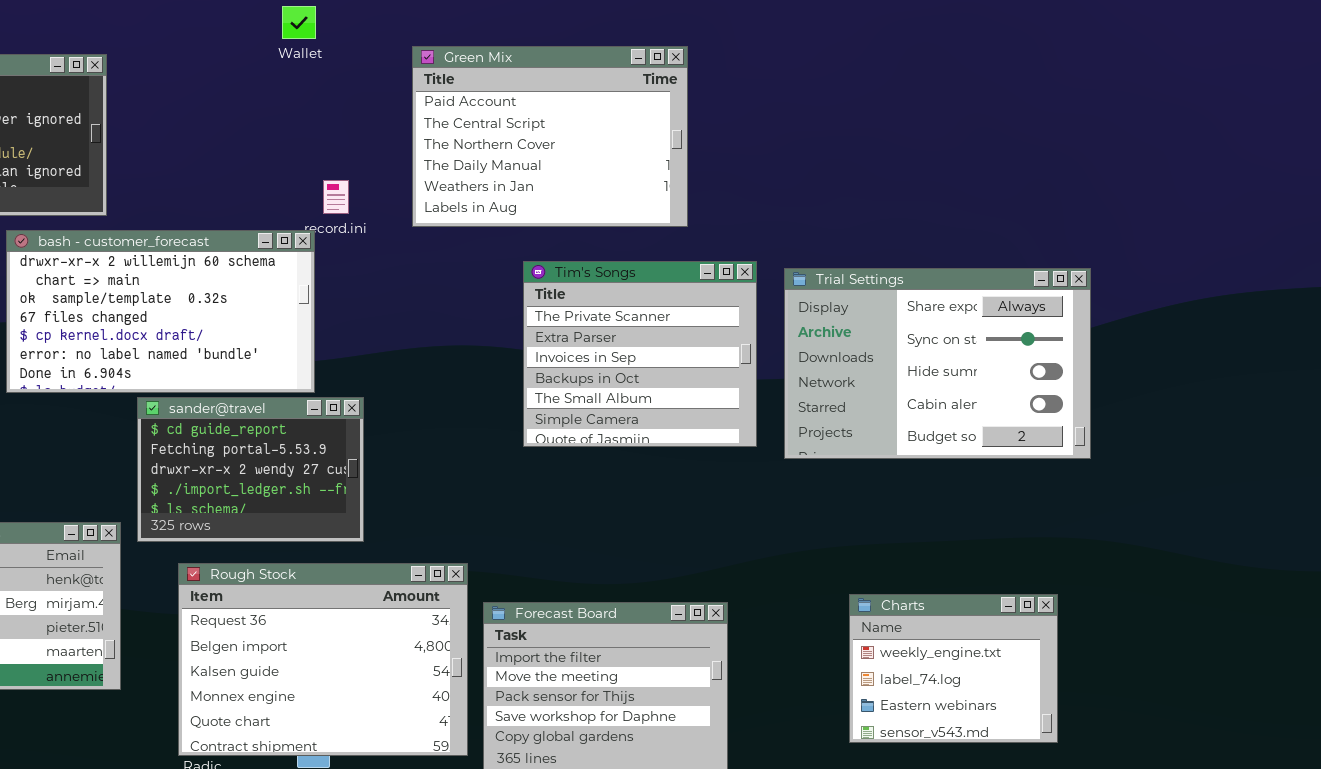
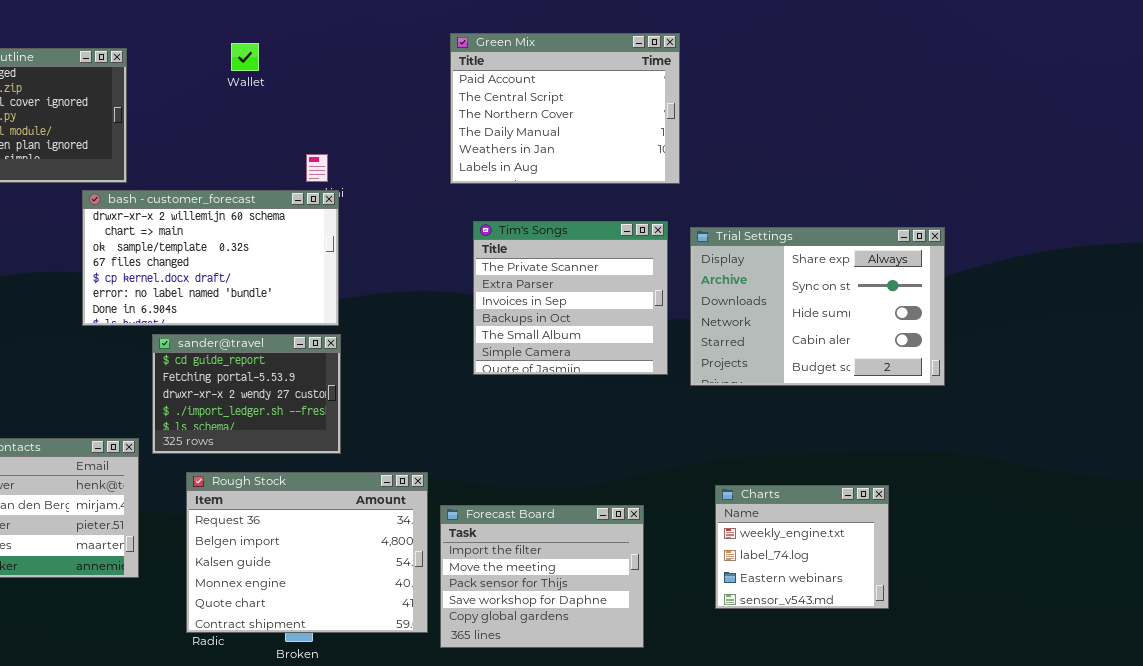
Wallet: [282,6,316,39] -> [231,43,259,71], moved
Green Mix: [412,46,688,227] -> [450,33,680,184], moved
bash - customer_forecast: [6,230,315,393] -> [82,190,339,326], moved
Charts: [849,594,1058,743] -> [715,485,889,609], moved

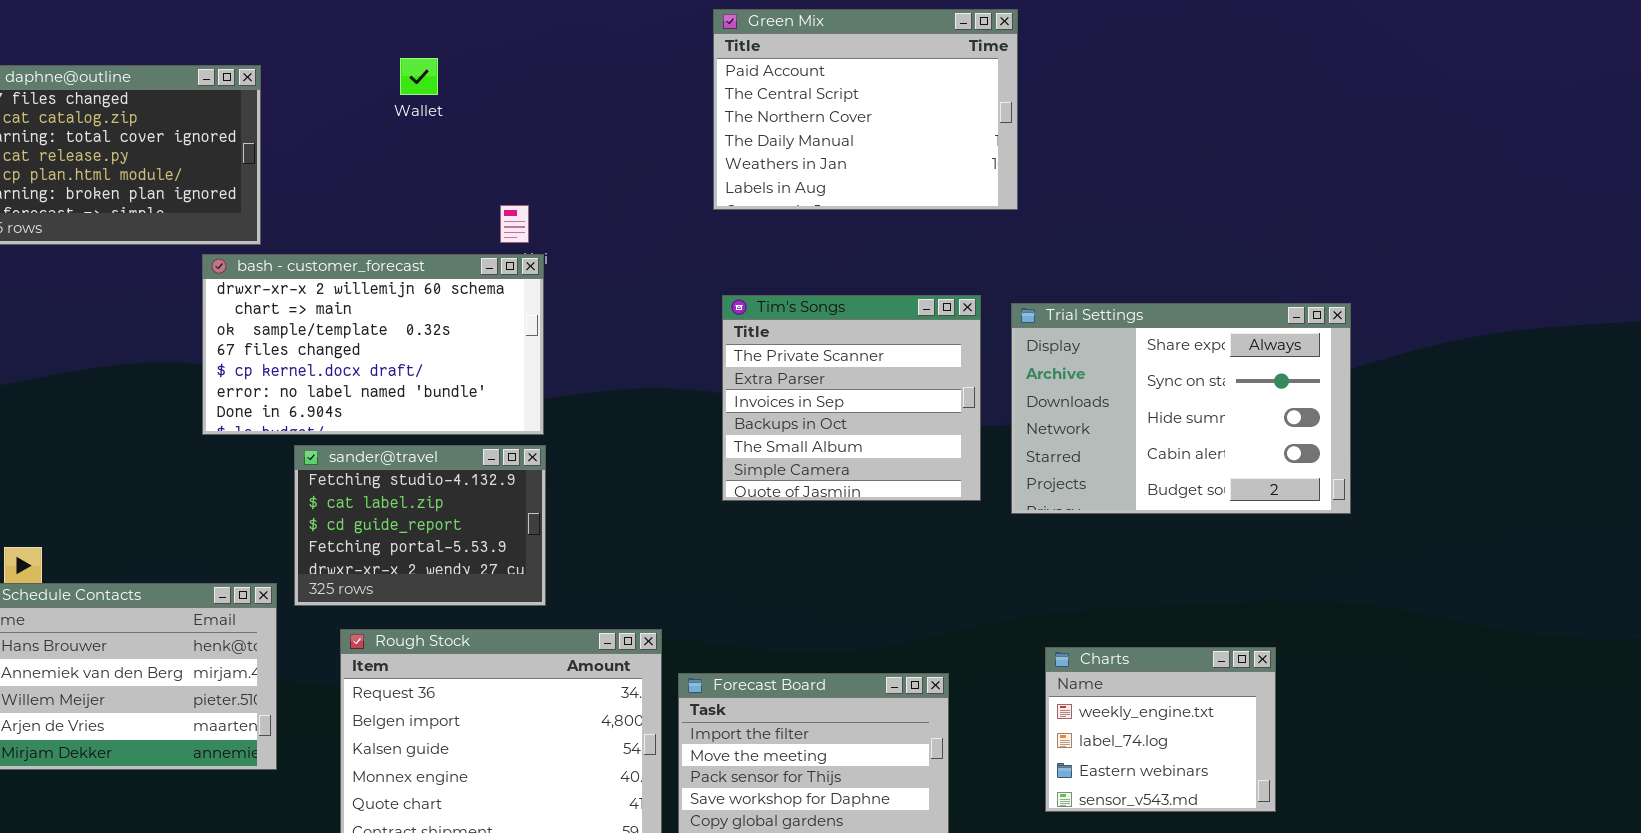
Green Mix: [450,33,680,184] -> [713,9,1018,210], moved
sander@travel: [152,334,341,454] -> [294,445,546,606], scrolled up 2 rows

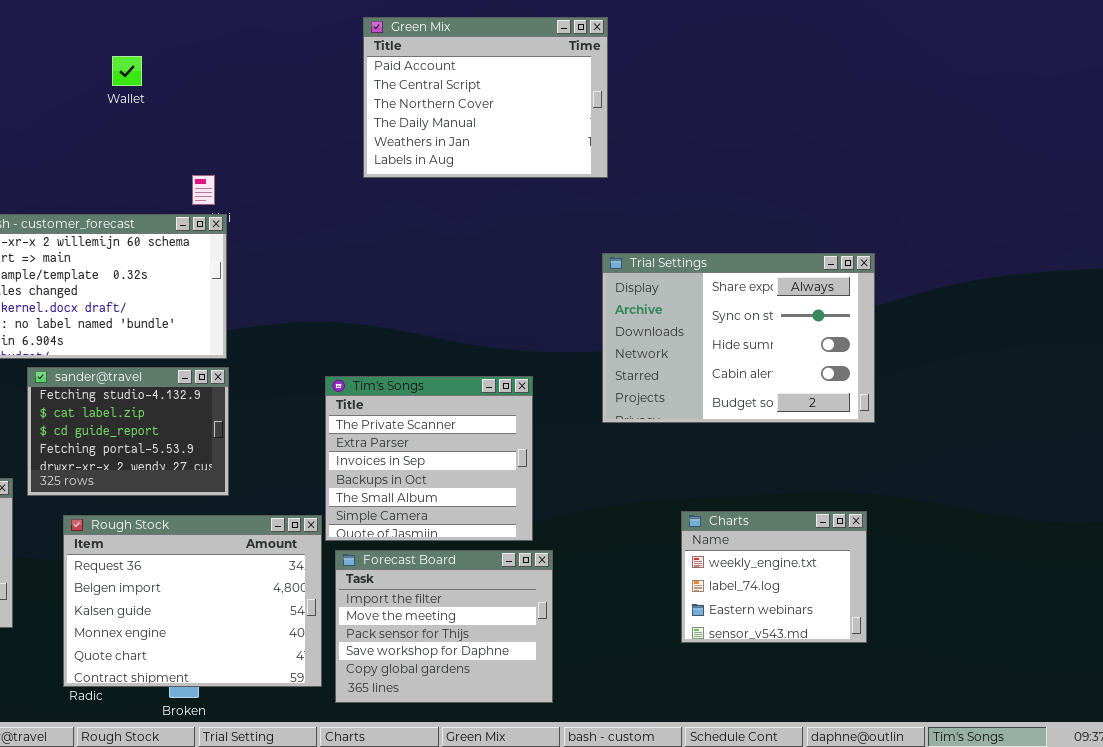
Tim's Songs: [722,295,981,501] -> [325,376,533,541], moved
Charts: [1045,647,1276,812] -> [681,511,867,643], moved

